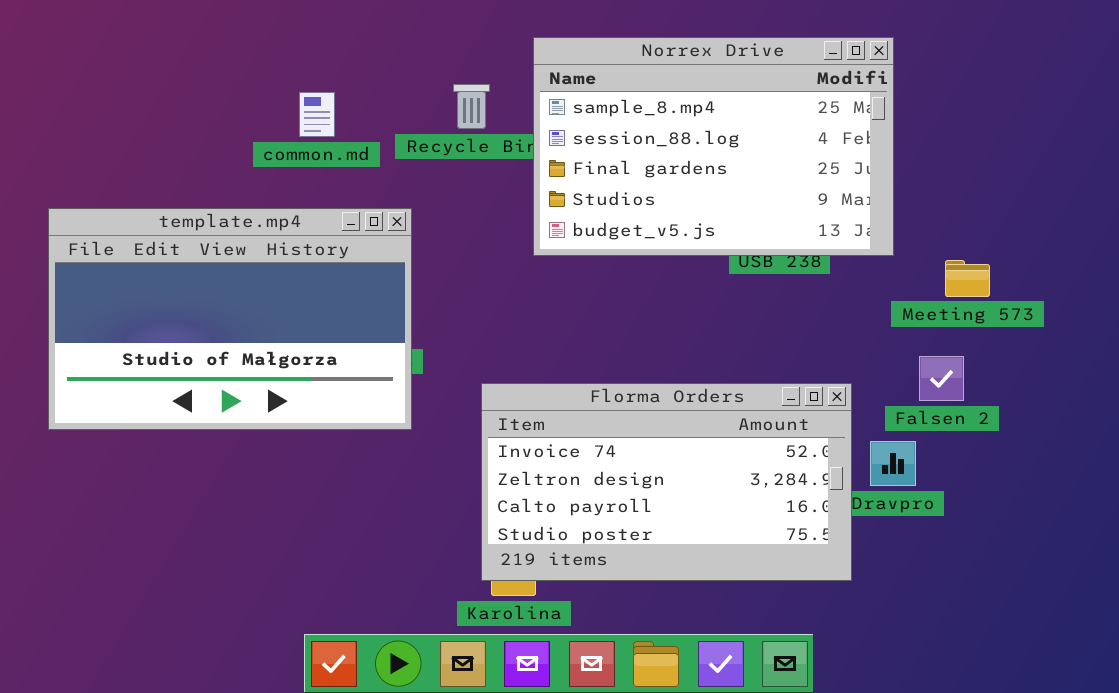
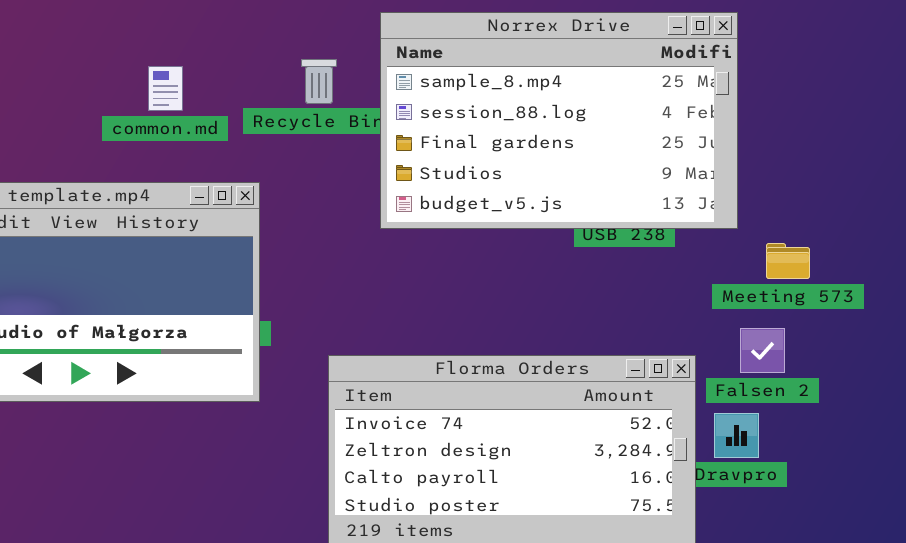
Meeting 573: [945,260,990,297] -> [766,243,810,279], moved
Falsen 2: [919,356,964,401] -> [740,328,785,373], moved

